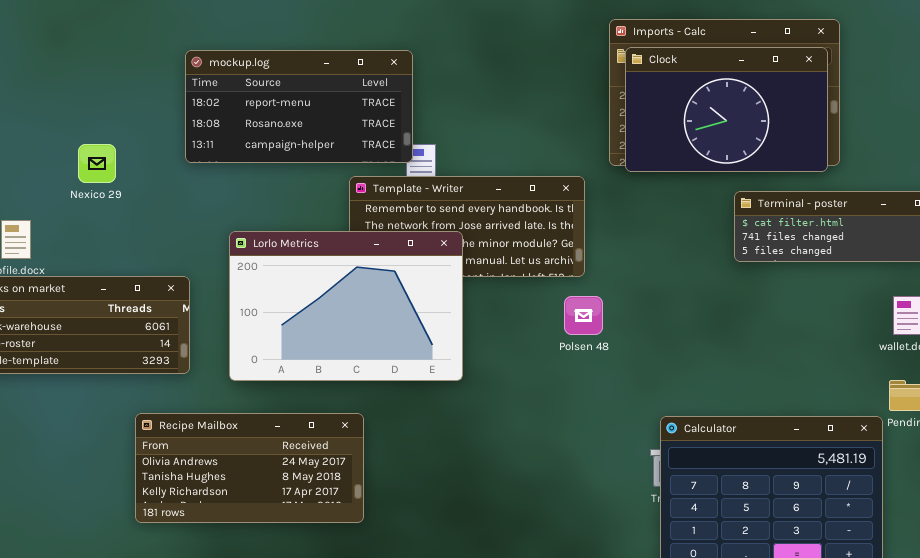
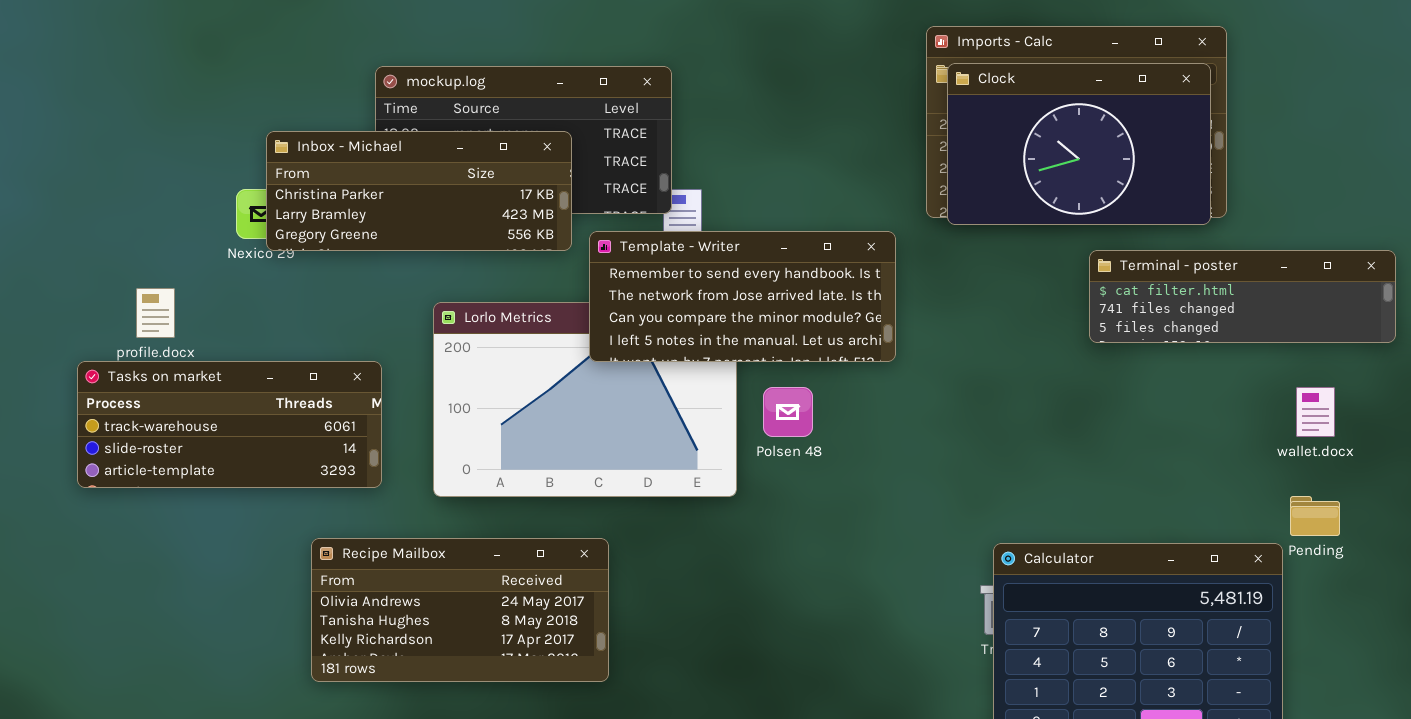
Inbox - Michael: none -> [266,131,572,251], opened
Template - Writer: [349,176,585,277] -> [589,231,896,362], raised
Polsen 48: [564,296,603,335] -> [763,387,813,437], moved

